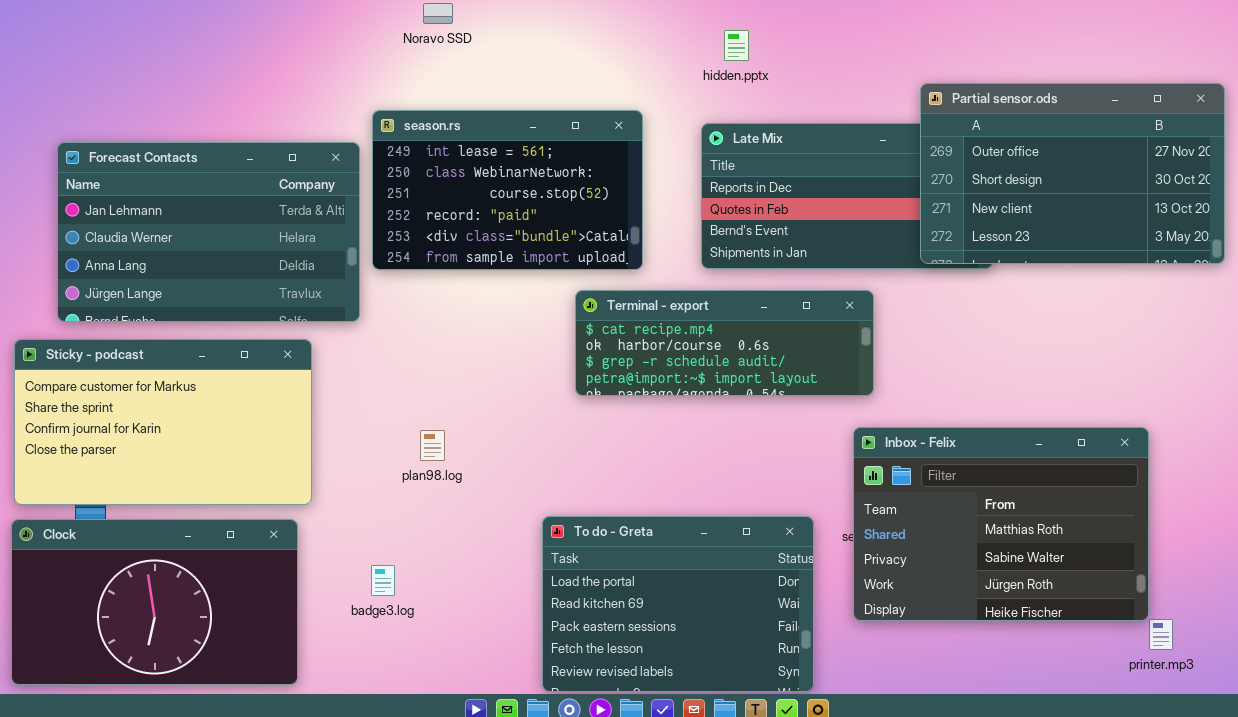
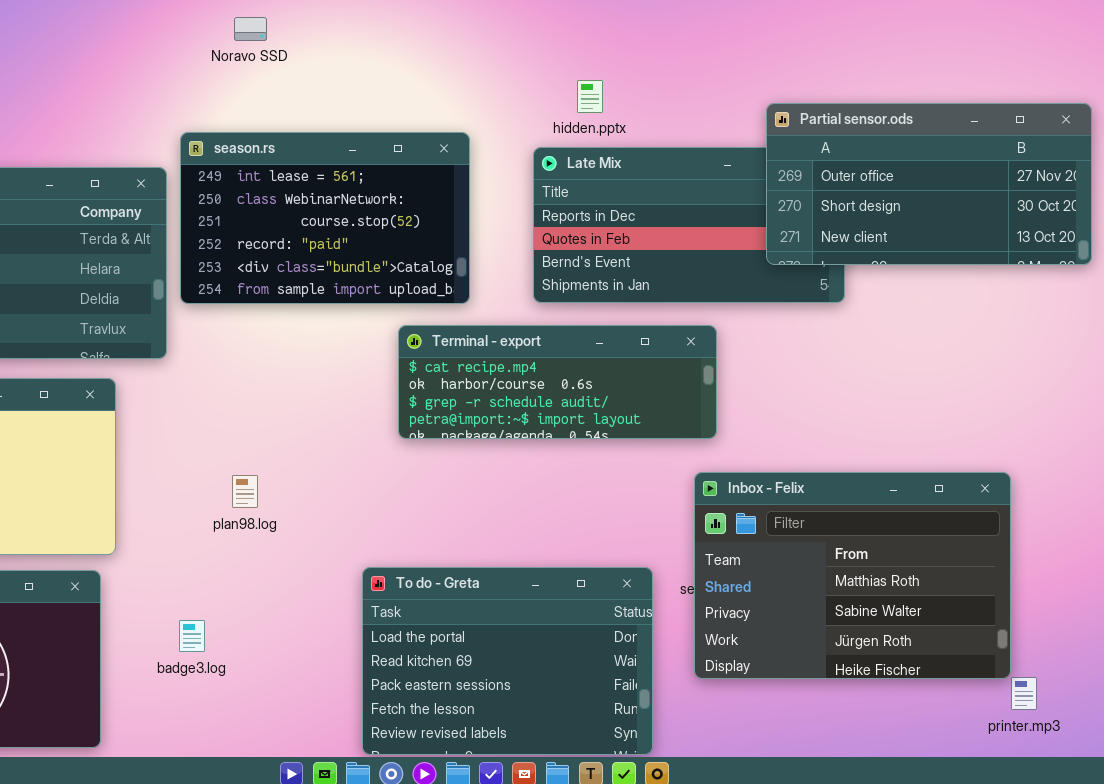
hidden.pptx: [724,30,749,61] -> [577,80,603,113], moved
Partial sensor.ods: [920,83,1225,264] -> [766,103,1092,265], resized

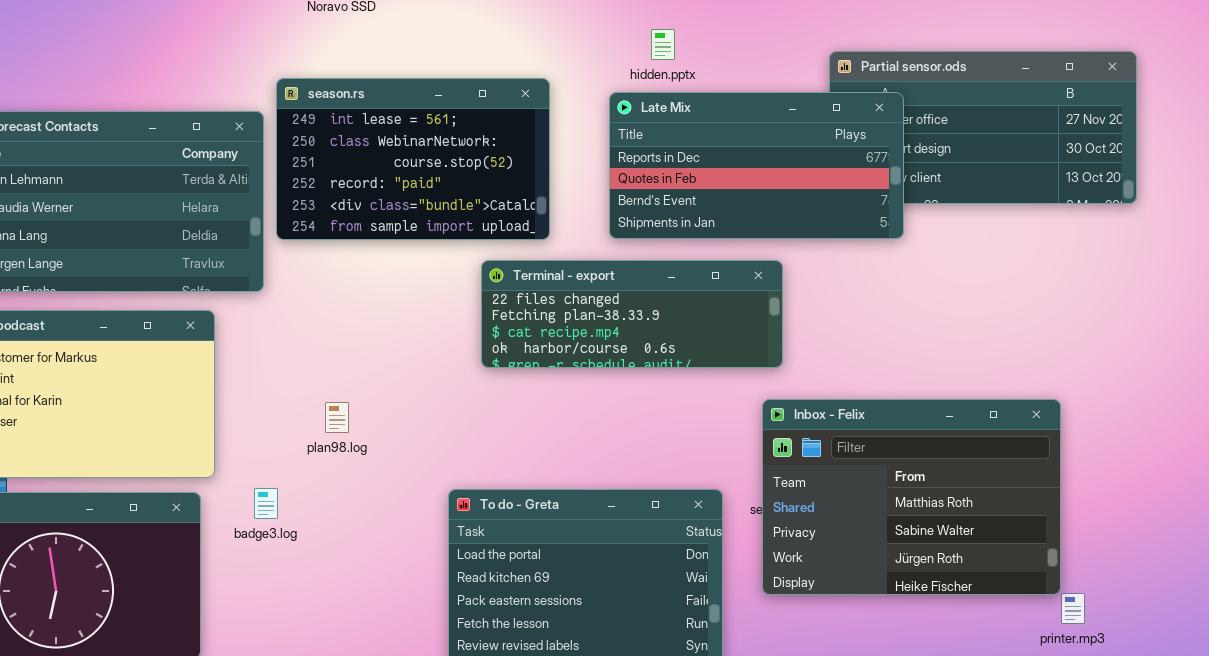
Late Mix: [533,147,845,303] -> [609,92,904,239], raised
Terminal - export: [398,325,717,439] -> [481,260,783,368], scrolled up 2 rows
badge3.log: [179,620,205,652] -> [254,488,278,519], moved

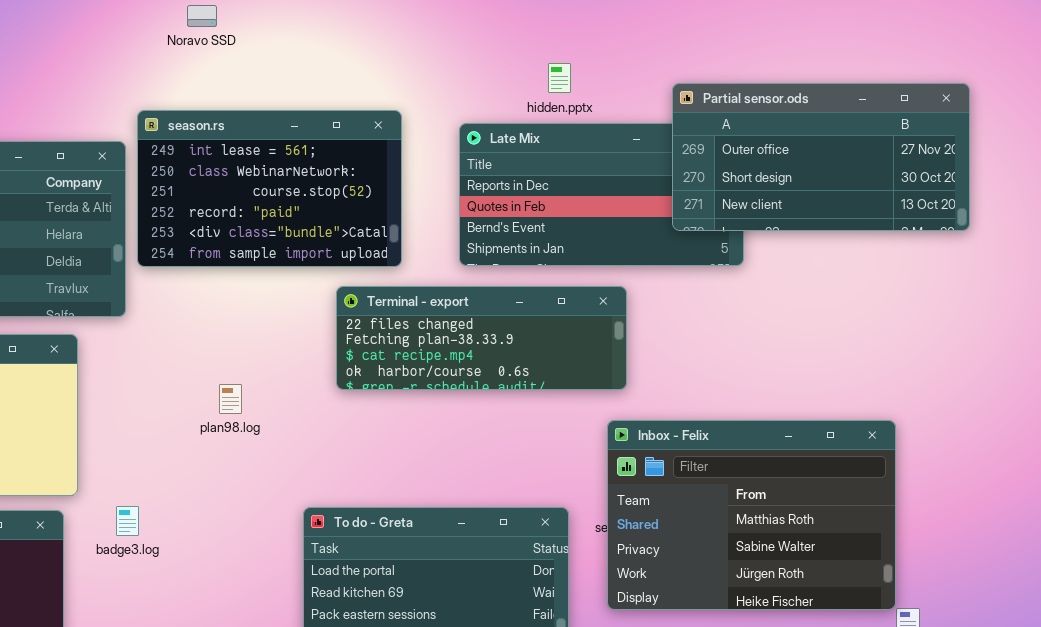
hidden.pptx: [651,29,675,60] -> [548,63,571,93], moved
Partial sensor.ods: [829,51,1137,204] -> [672,83,970,231], raised
plan98.log: [325,402,349,433] -> [219,384,242,414], moved

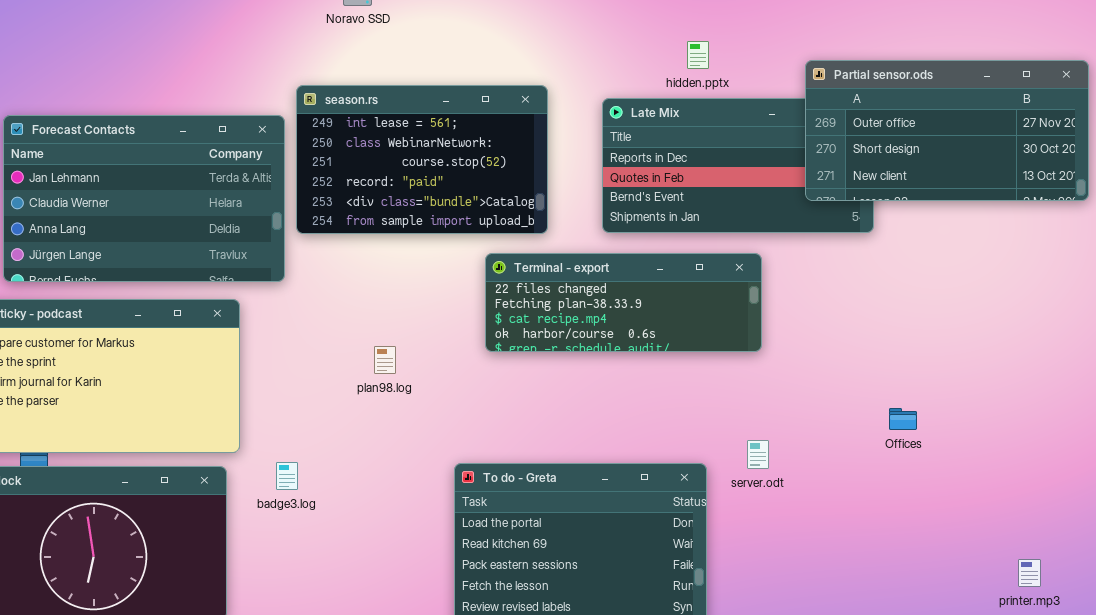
Inbox - Felix: [607,420,896,610] -> none, closed

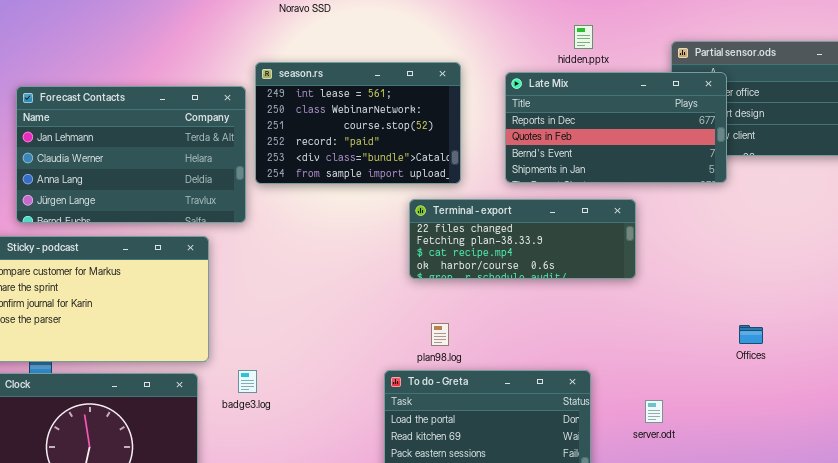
Late Mix: [602,98,874,233] -> [505,72,727,183], raised
plan98.log: [374,346,396,374] -> [431,323,449,346], moved
server.odt: [747,440,769,469] -> [645,400,663,423], moved

